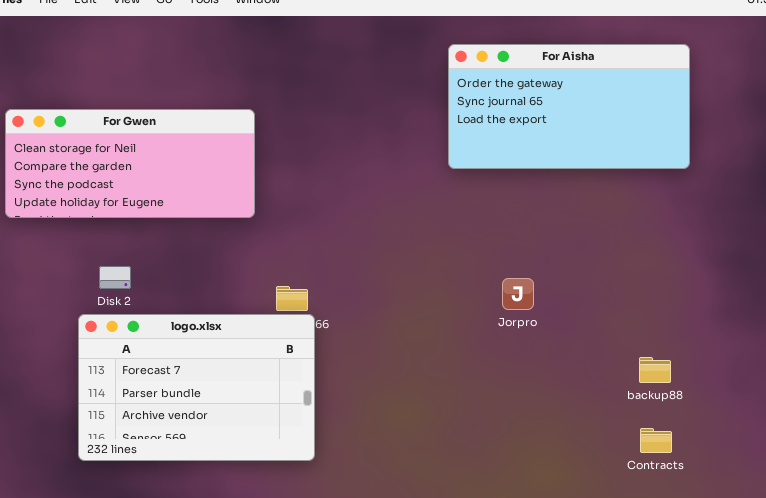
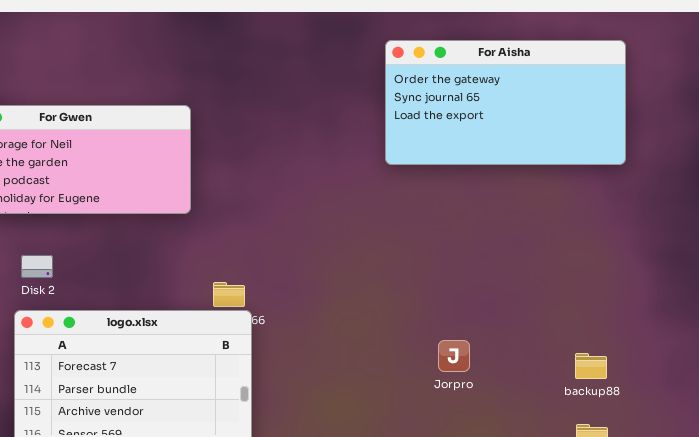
Disk 2: [99,266,131,289] -> [21,255,53,278], moved
Jorpro: [502,278,534,310] -> [438,340,470,372], moved

